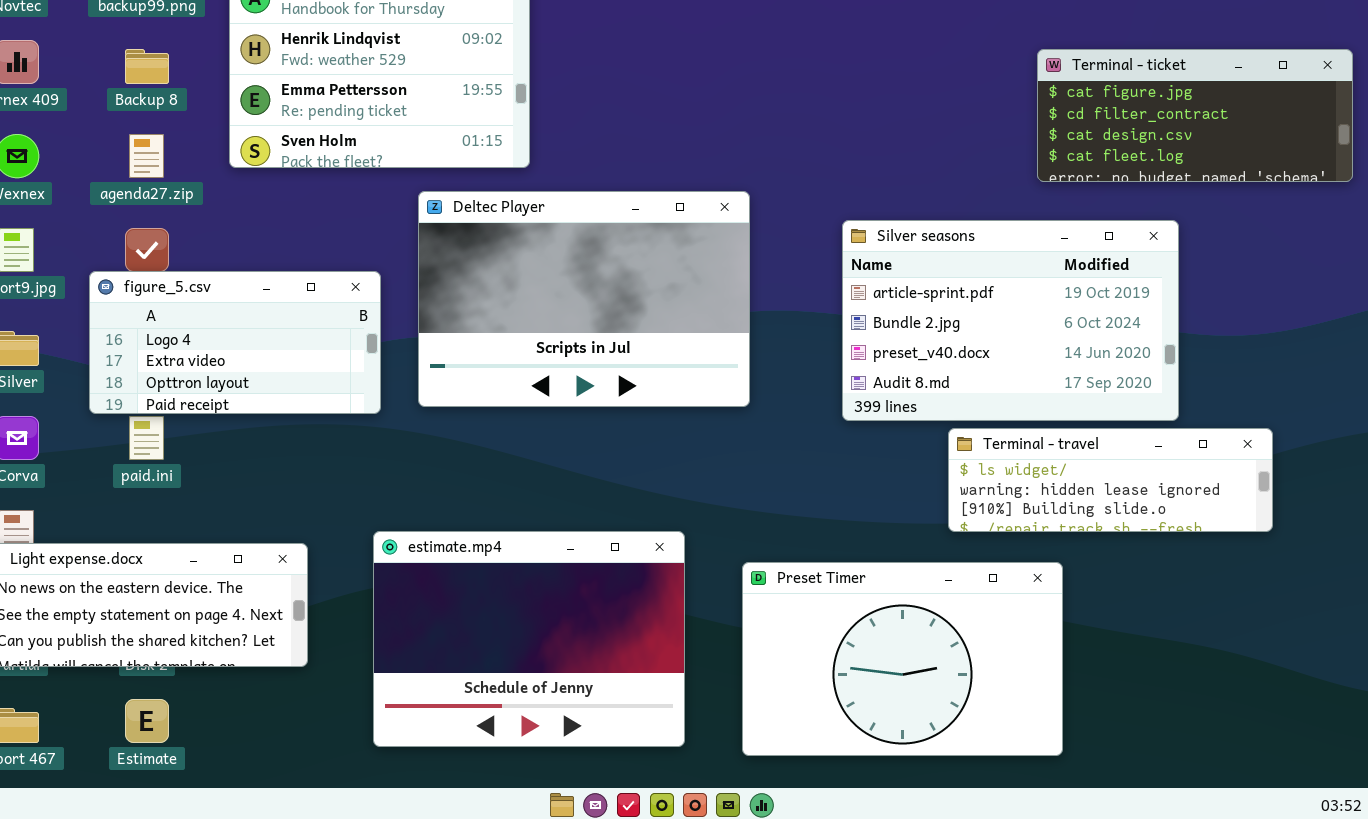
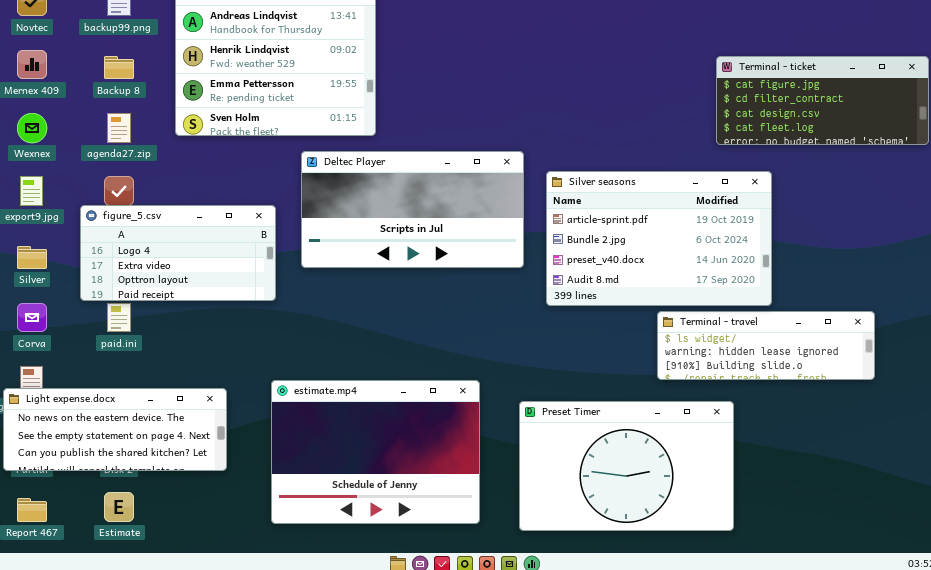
Deltec Player: [418,191,750,407] -> [301,151,524,268], resized
Silver seasons: [842,220,1179,421] -> [546,171,772,306], moved

